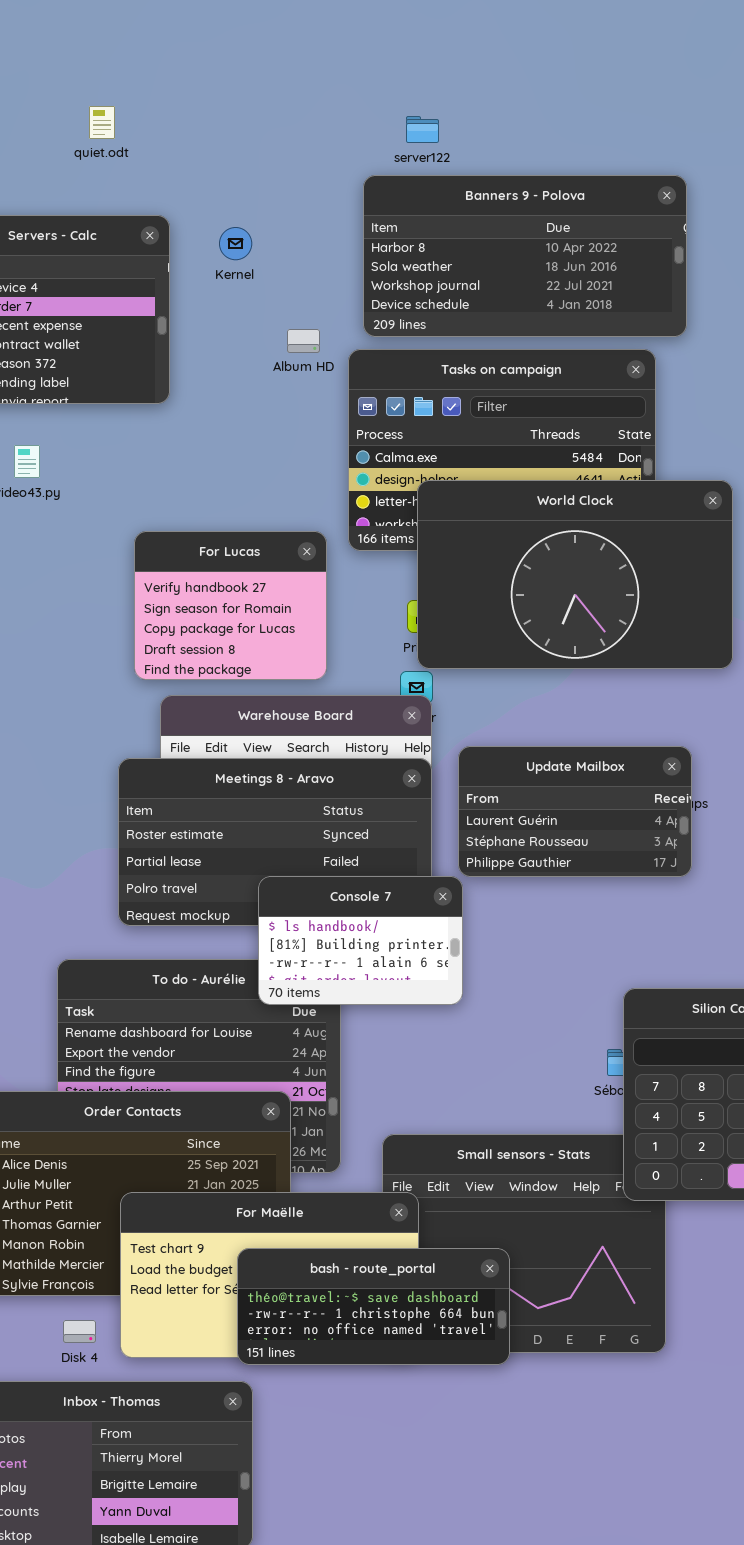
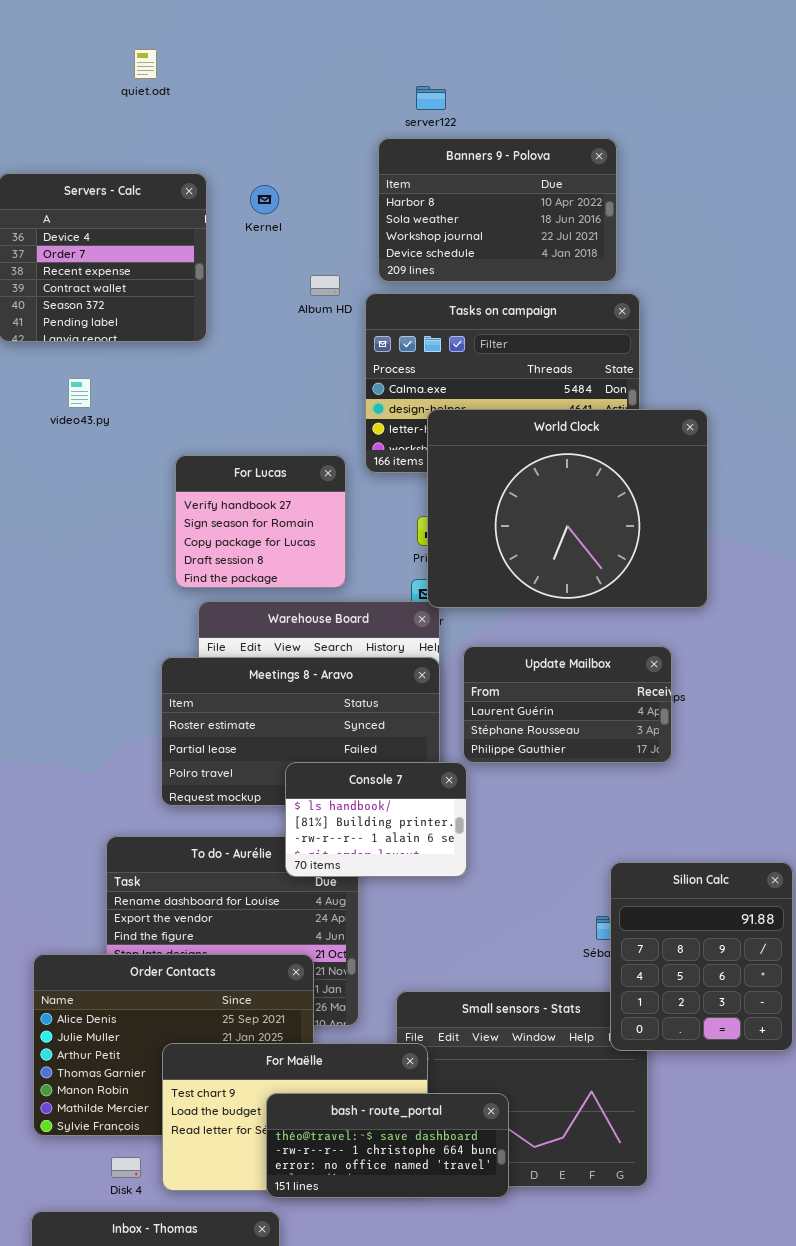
quiet.odt: [89,106,115,139] -> [134,49,157,79], moved
Banners 9 - Polova: [363,175,687,337] -> [378,138,617,282], resized
World Clock: [417,480,733,669] -> [427,409,708,608], resized

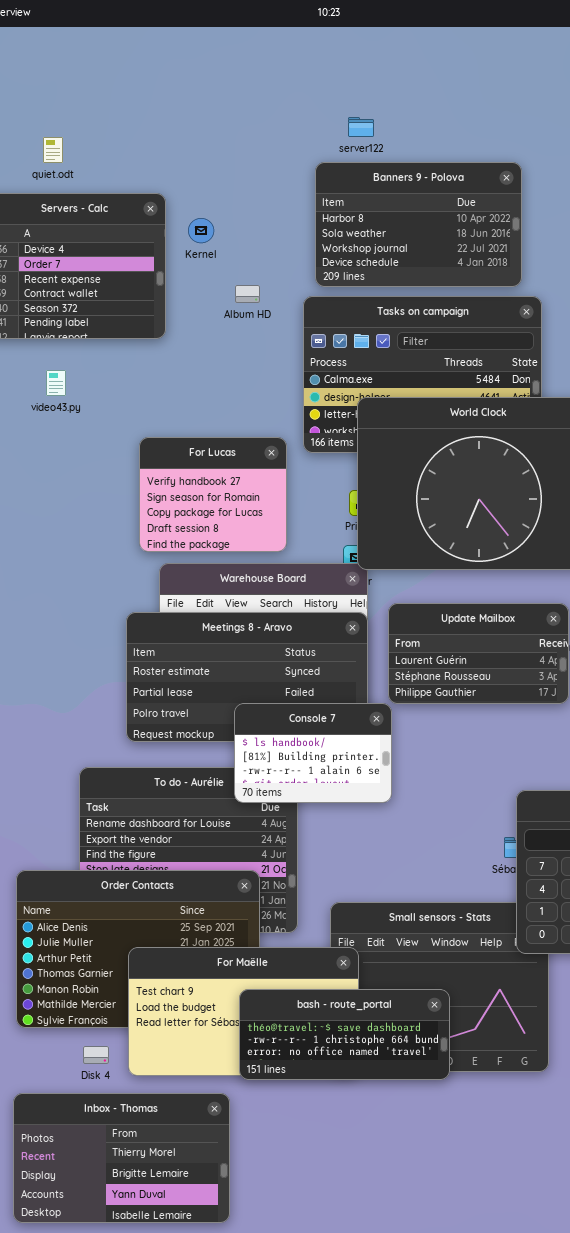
quiet.odt: [134,49,157,79] -> [43,137,63,163], moved
Kernel: [250,185,279,214] -> [188,218,214,243], moved
Album HD: [310,275,340,296] -> [235,285,260,303], moved
bash - route_portal: [266,1093,509,1198] -> [239,989,450,1080], moved

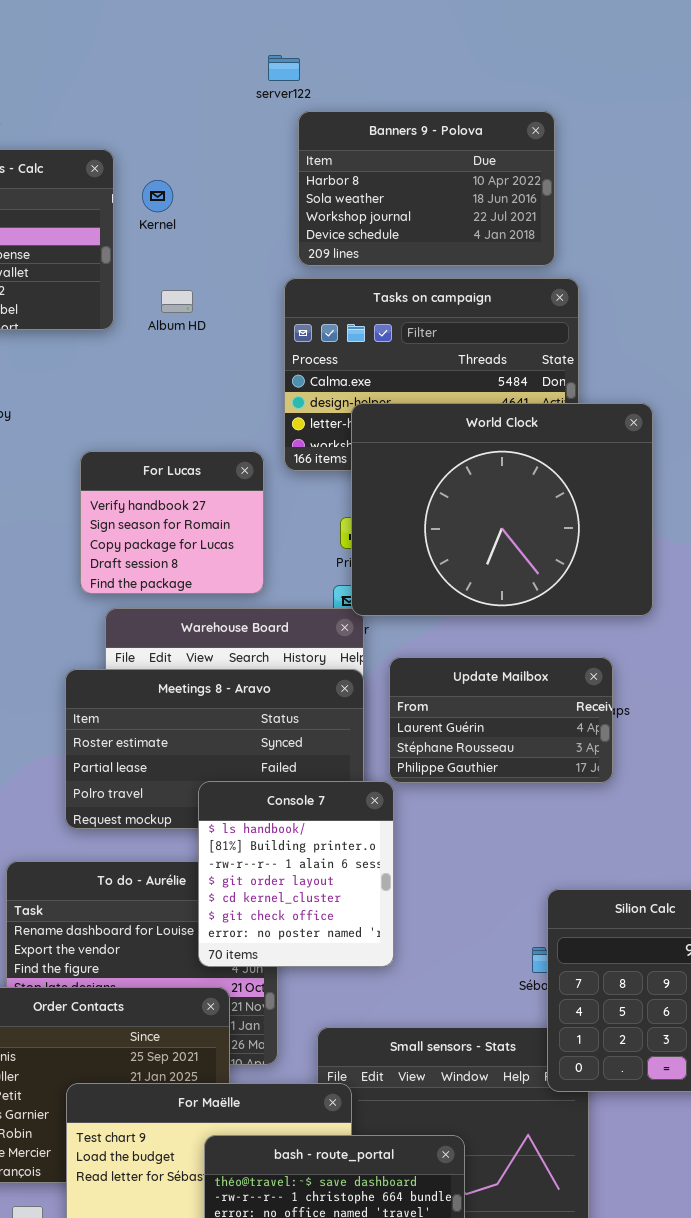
server122: [348,117,374,137] -> [268,55,300,81], moved
Album HD: [235,285,260,303] -> [161,290,193,313], moved
Console 7: [234,703,392,803] -> [198,781,394,967], resized

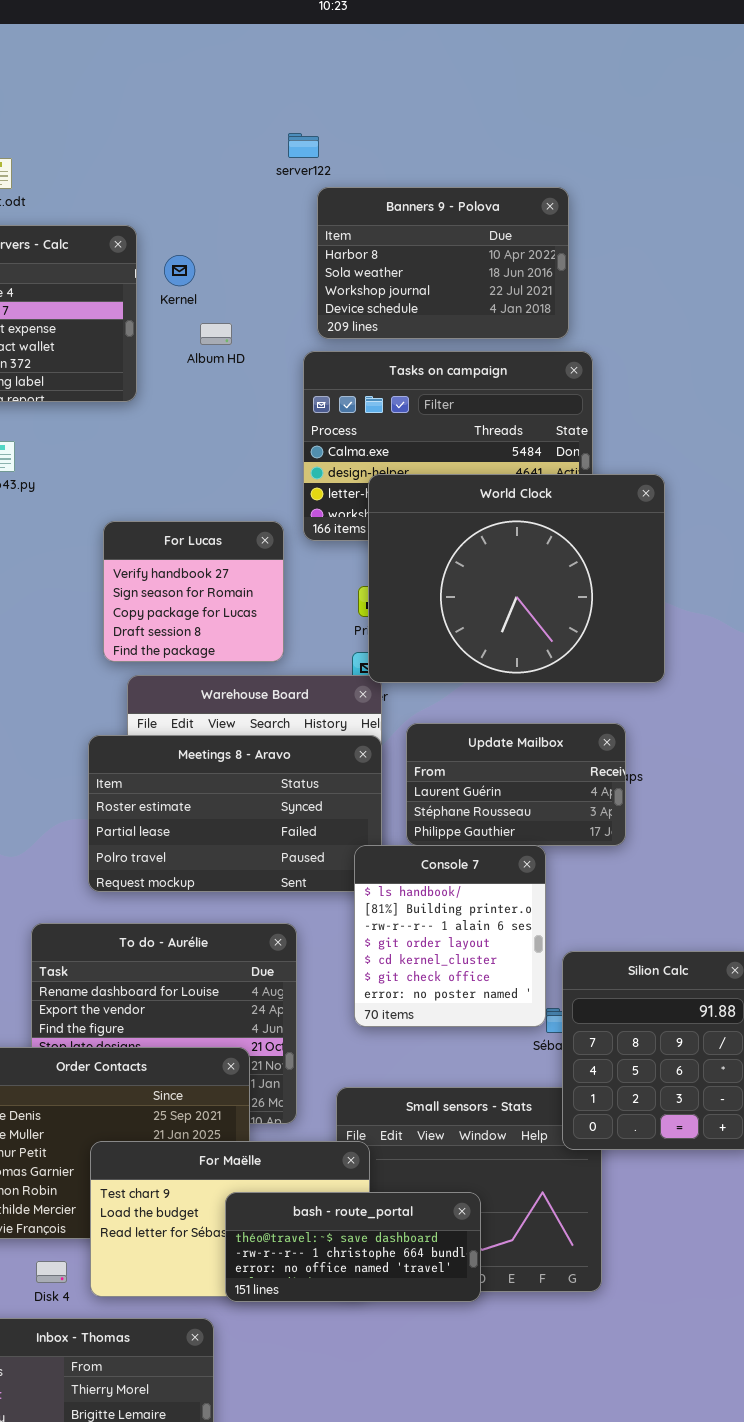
Album HD: [161,290,193,313] -> [200,323,232,345], moved
Console 7: [198,781,394,967] -> [354,845,546,1027], moved

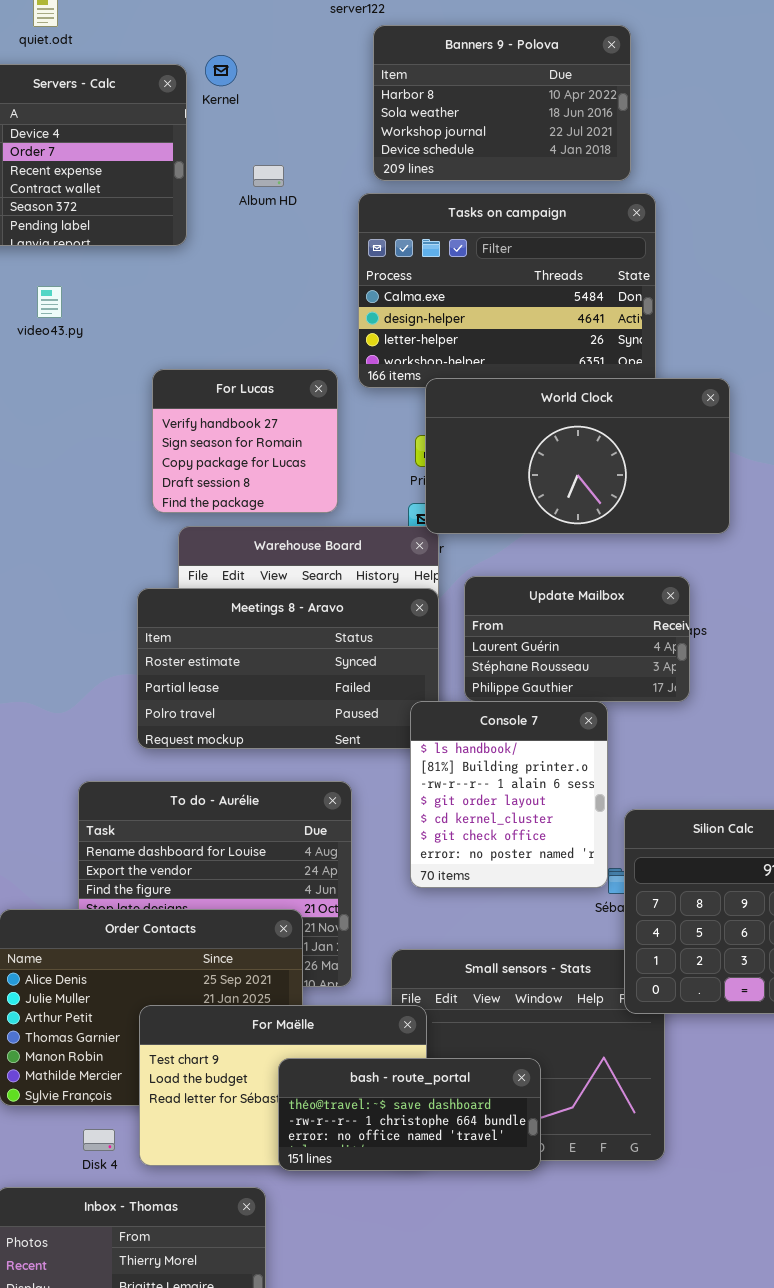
Kernel: [164,255,195,286] -> [205,55,237,86], moved
World Clock: [368,474,665,683] -> [425,378,730,534], resized

